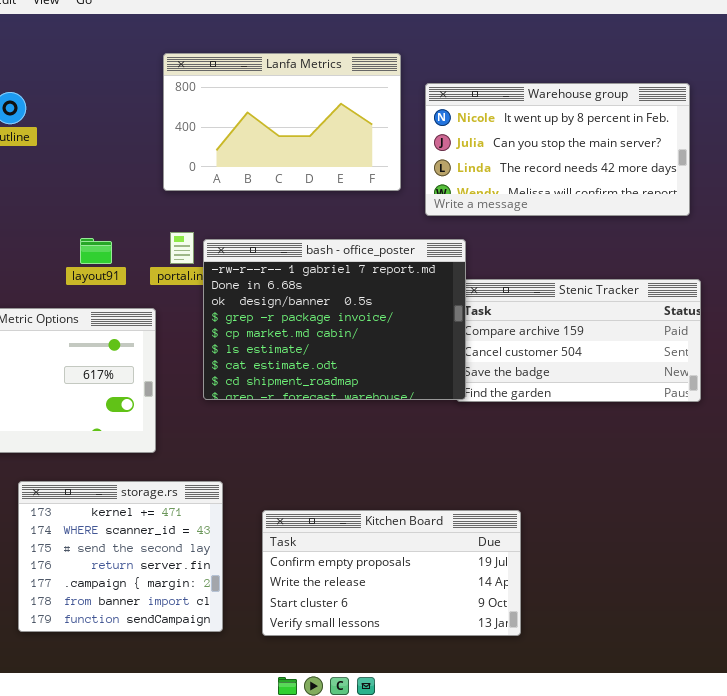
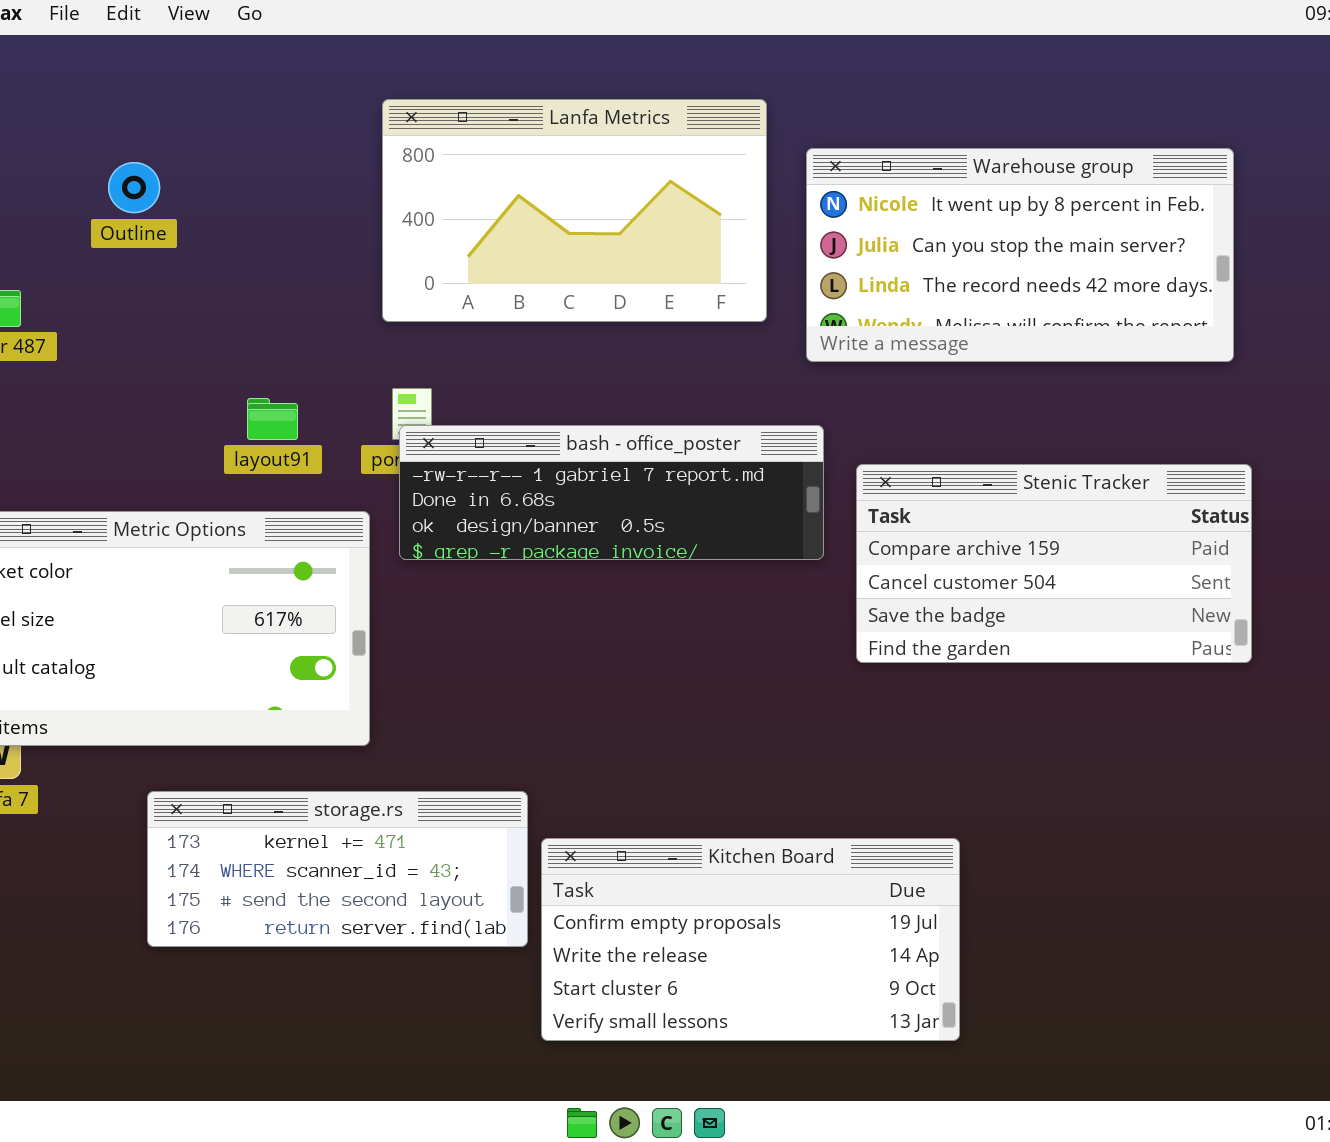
bash - office_poster: [203,239,466,400] -> [399,425,824,560], moved, resized
storage.rs: [18,481,223,632] -> [147,791,528,947], resized

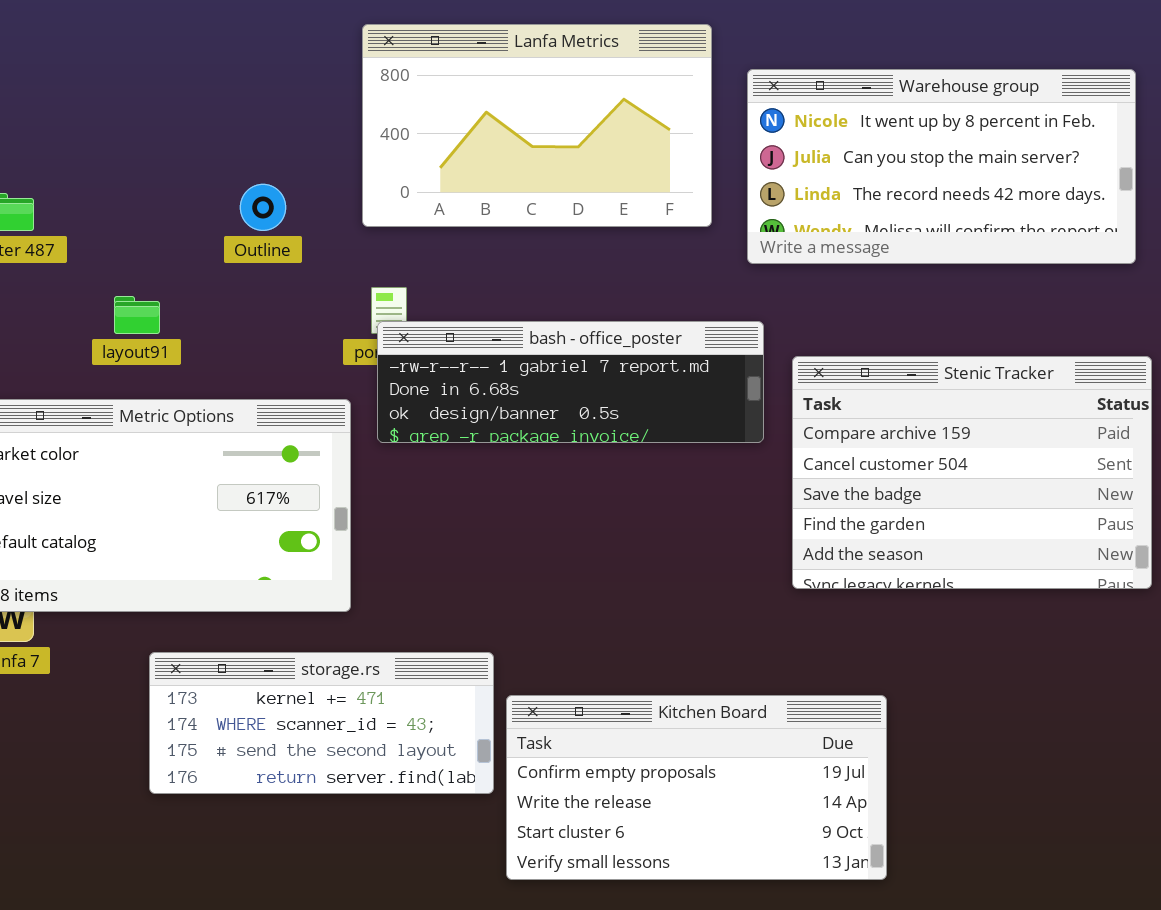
Outline: [108,162,160,213] -> [240,184,286,231], moved
layout91: [247,398,298,440] -> [114,296,160,334], moved
Stenic Tracker: [856,464,1252,663] -> [792,356,1152,589], resized

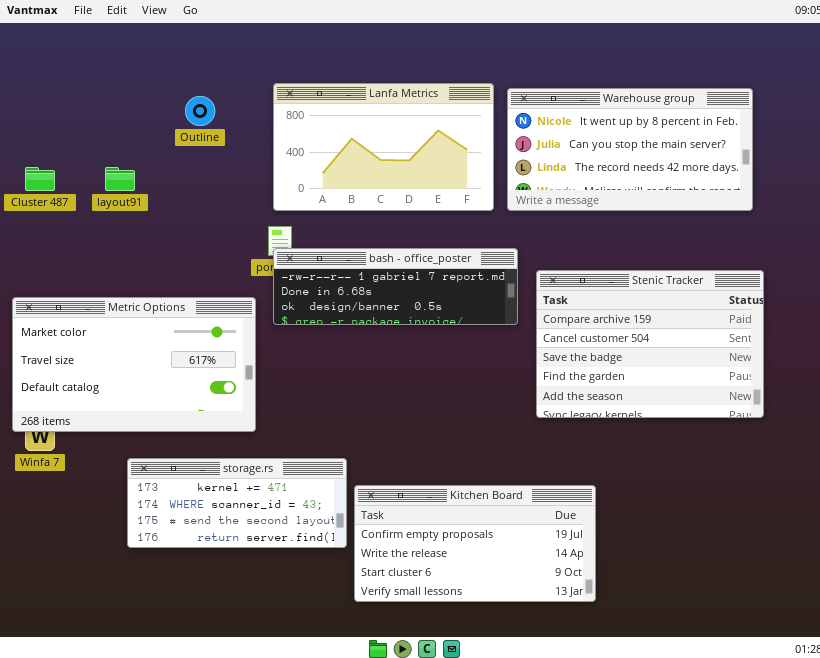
Lanfa Metrics: [362,24,712,227] -> [273,83,494,211], moved
Outline: [240,184,286,231] -> [185,96,215,126], moved
layout91: [114,296,160,334] -> [105,167,135,191], moved

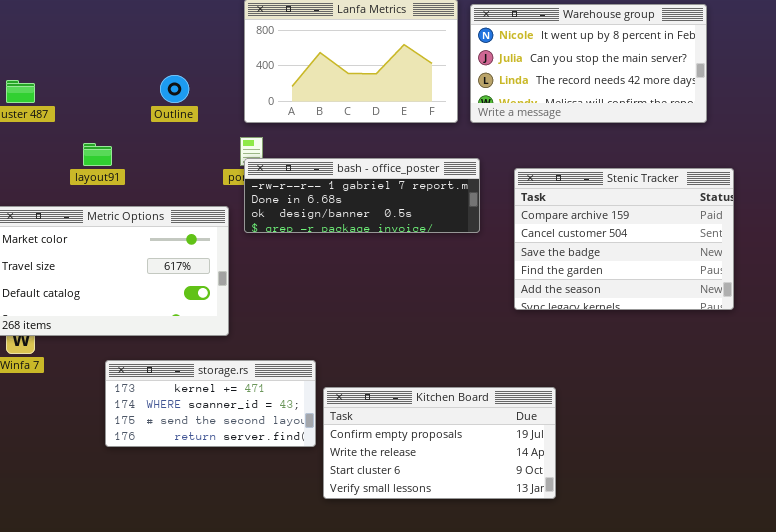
Outline: [185,96,215,126] -> [160,75,189,103], moved
layout91: [105,167,135,191] -> [83,143,112,166], moved
Stenic Tracker: [536,270,764,418] -> [514,168,734,310], moved

